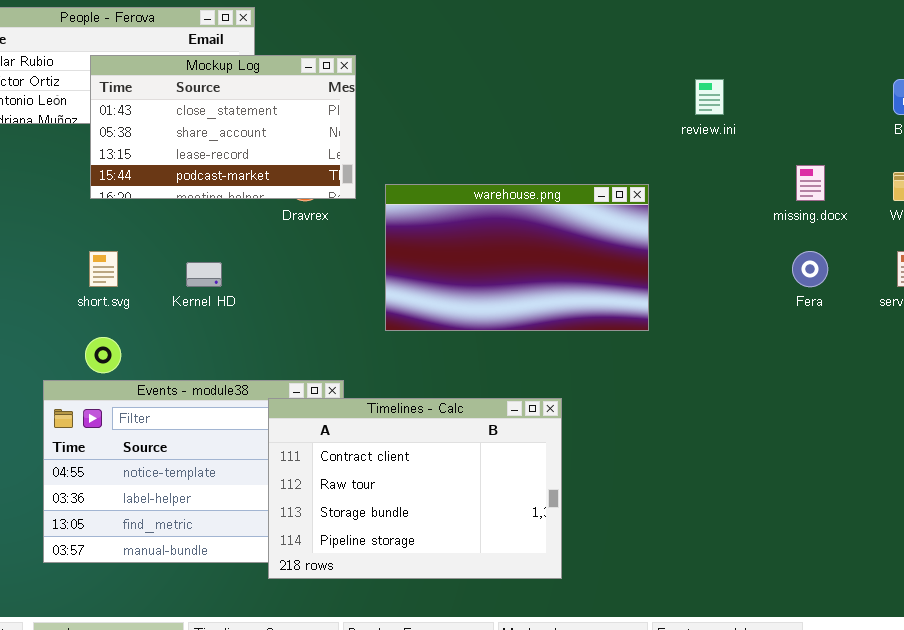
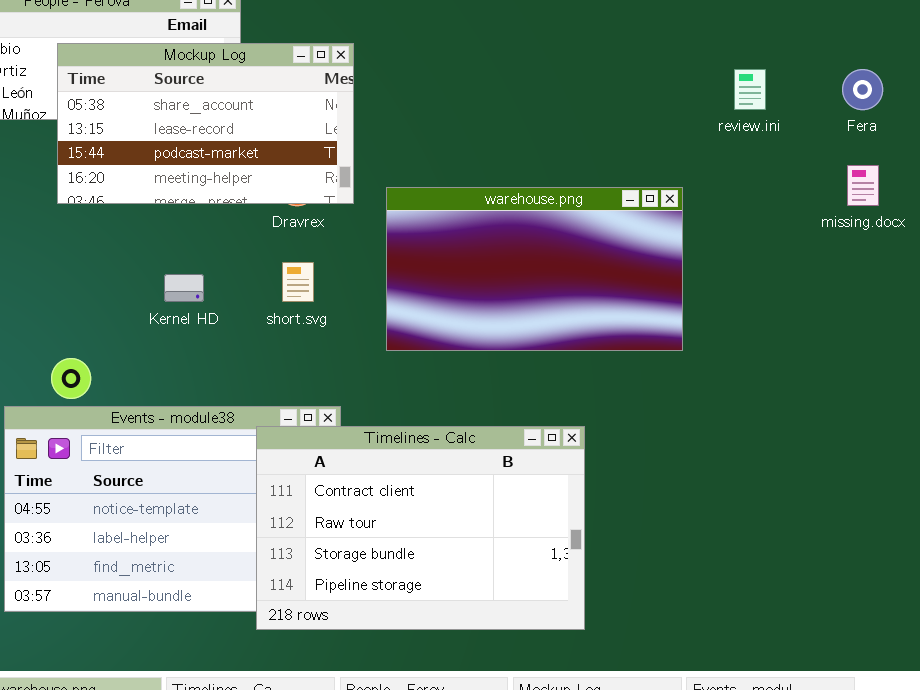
Mockup Log: [90,55,356,199] -> [57,43,354,204], scrolled down 1 row
short.svg: [89,251,118,287] -> [282,262,314,302], moved
Fera: [792,251,828,287] -> [842,69,883,110], moved

